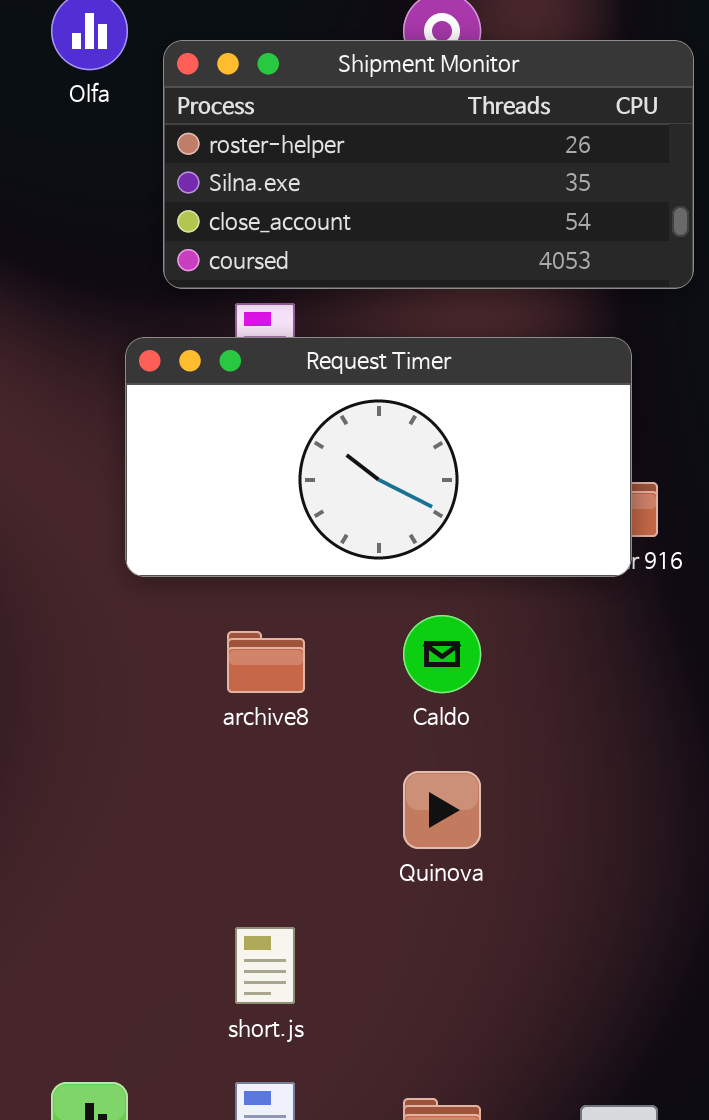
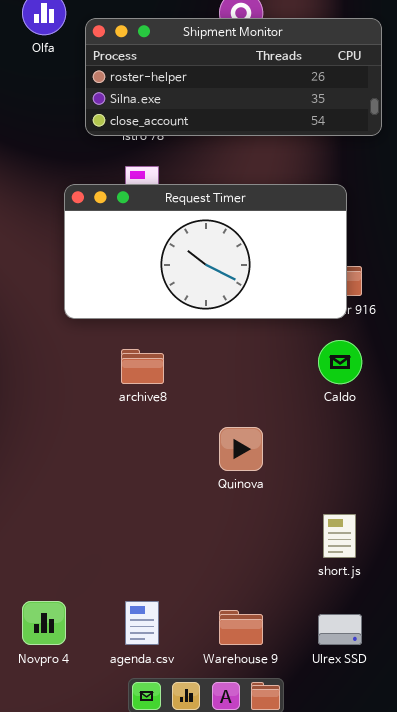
Shipment Monitor: [163,40,694,289] -> [85,18,382,136], resized
Caldo: [403,615,481,693] -> [318,340,362,384], moved
short.js: [235,927,295,1004] -> [323,514,356,558], moved

